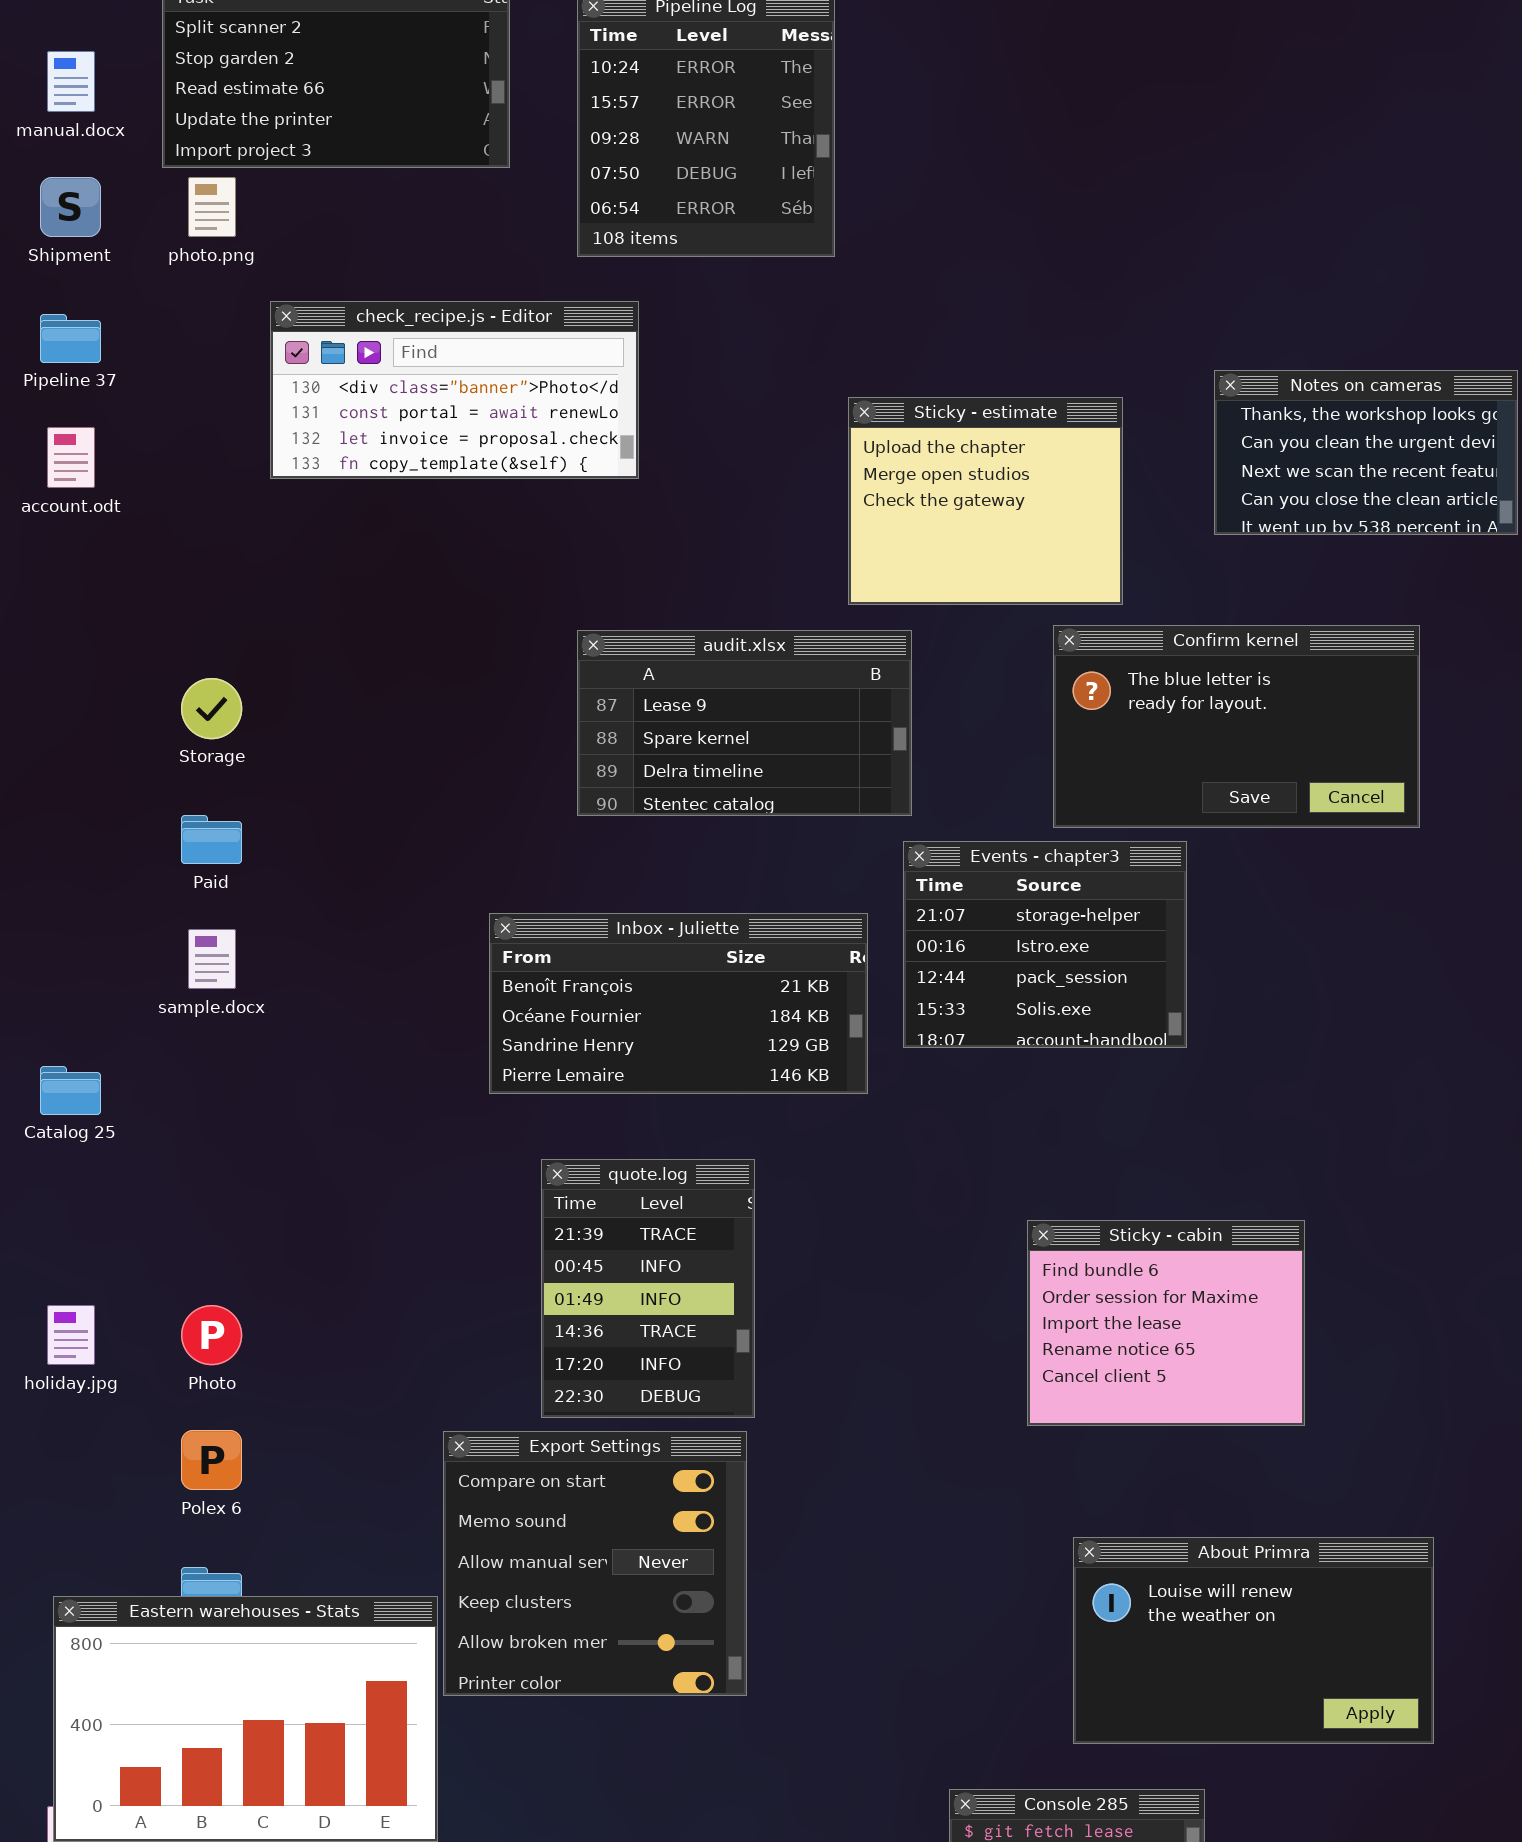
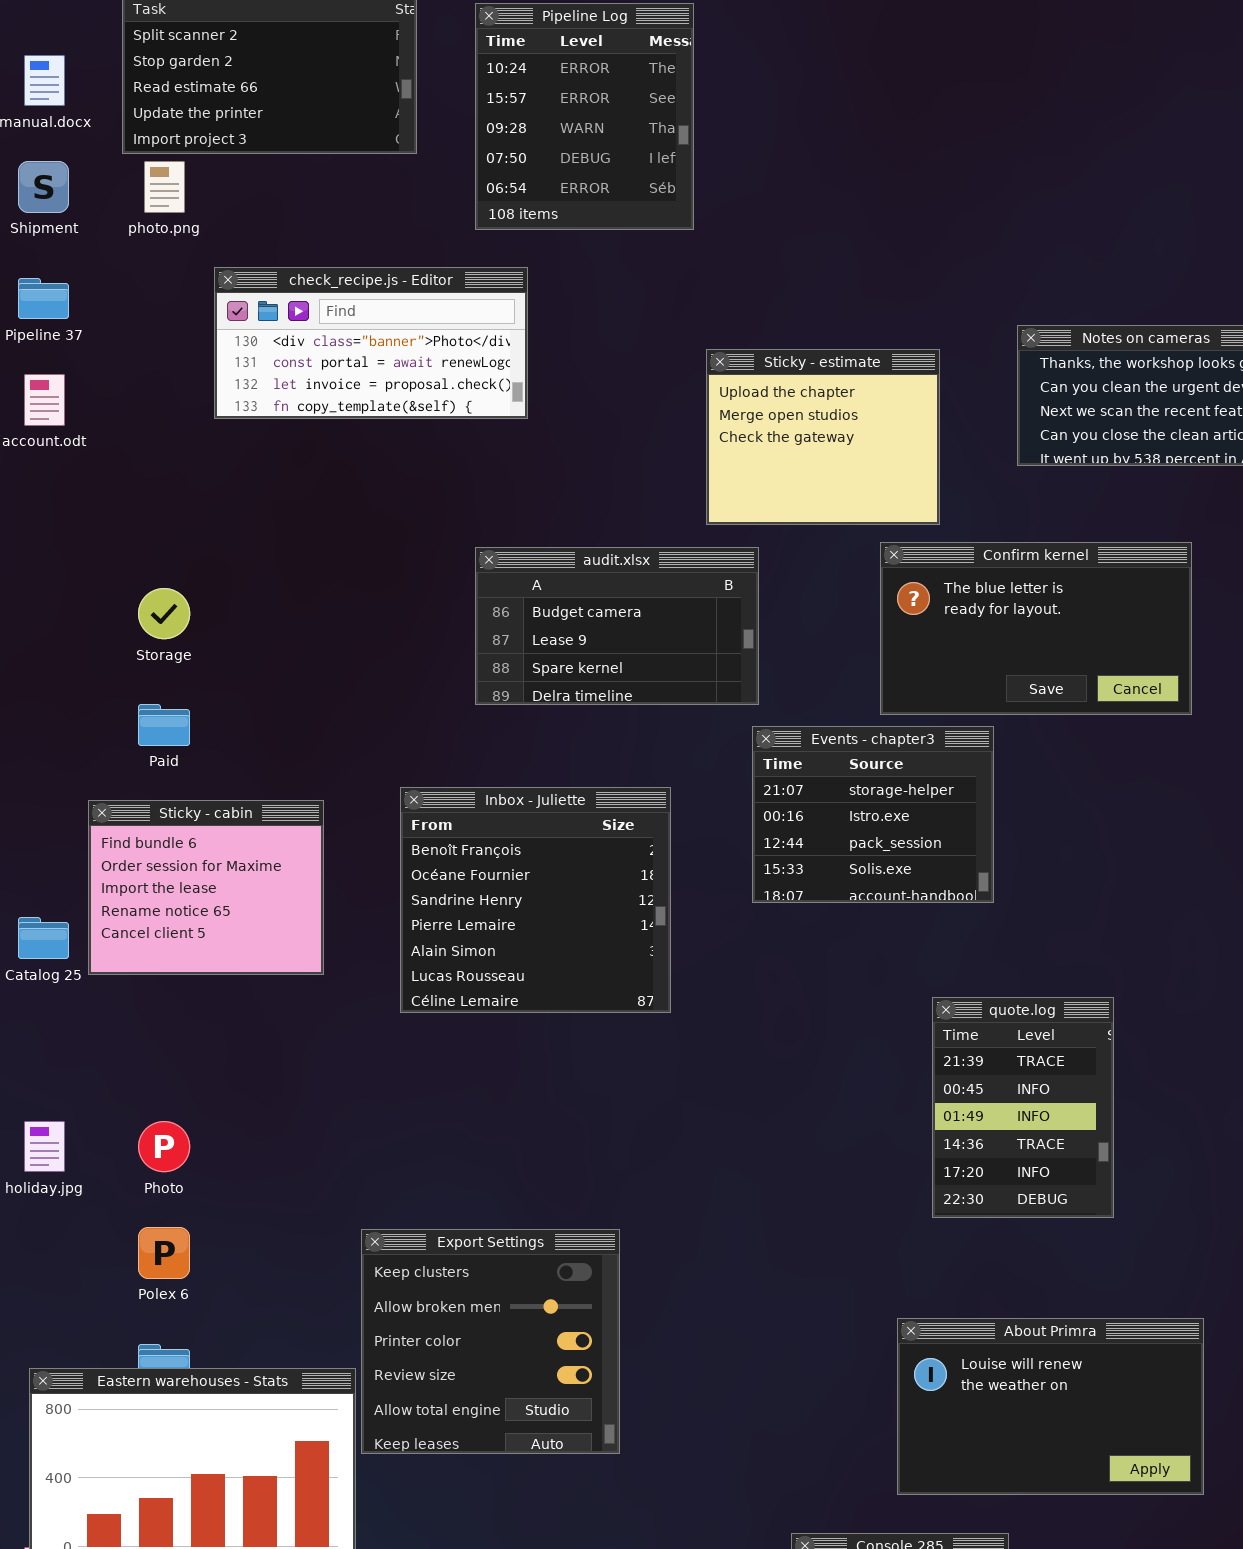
audit.xlsx: [577,630,912,816] -> [475,547,759,705], scrolled up 1 row
Inbox - Juliette: [489,913,868,1094] -> [400,787,671,1013], resized
quote.log: [541,1159,755,1418] -> [932,997,1114,1218], moved
Sticky - cabin: [1027,1220,1305,1426] -> [88,800,324,975], moved
Export Settings: [443,1431,747,1696] -> [361,1229,620,1454], scrolled down 3 rows

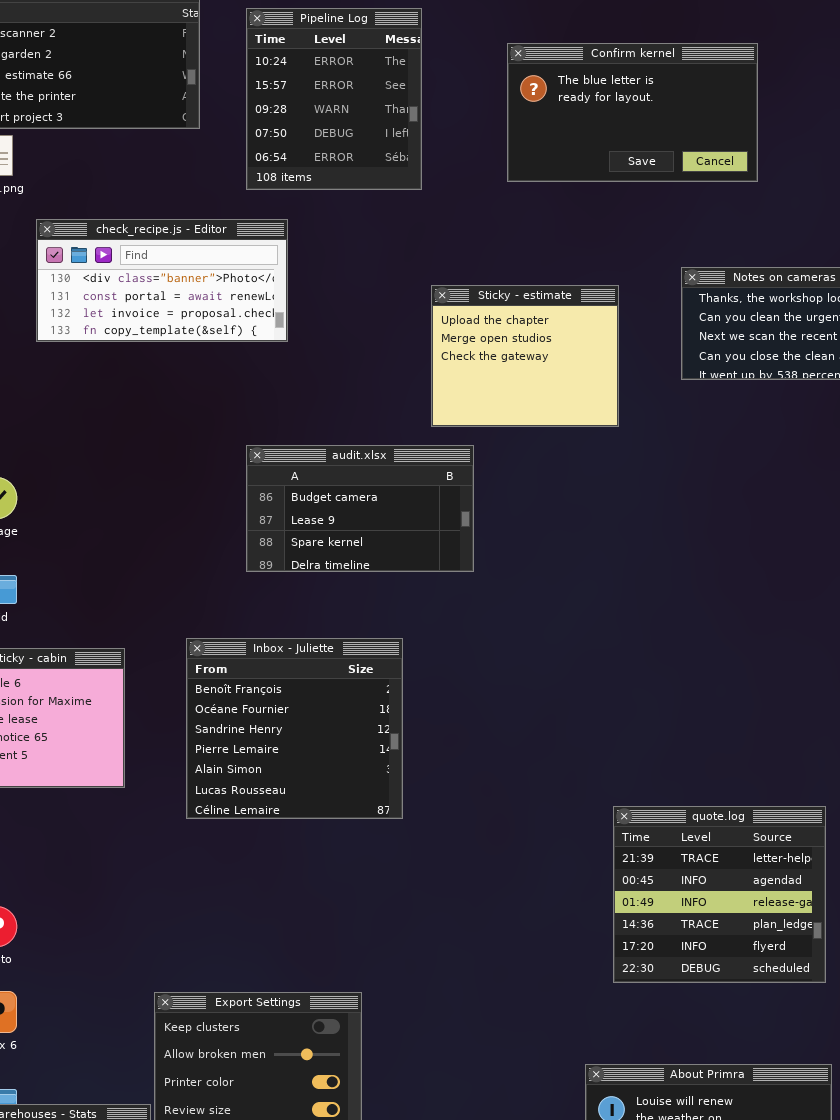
Confirm kernel: [880,542,1192,715] -> [507,43,758,182], moved
Events - chapter3: [752,726,994,903] -> none, closed
quote.log: [932,997,1114,1218] -> [613,806,826,983], resized

